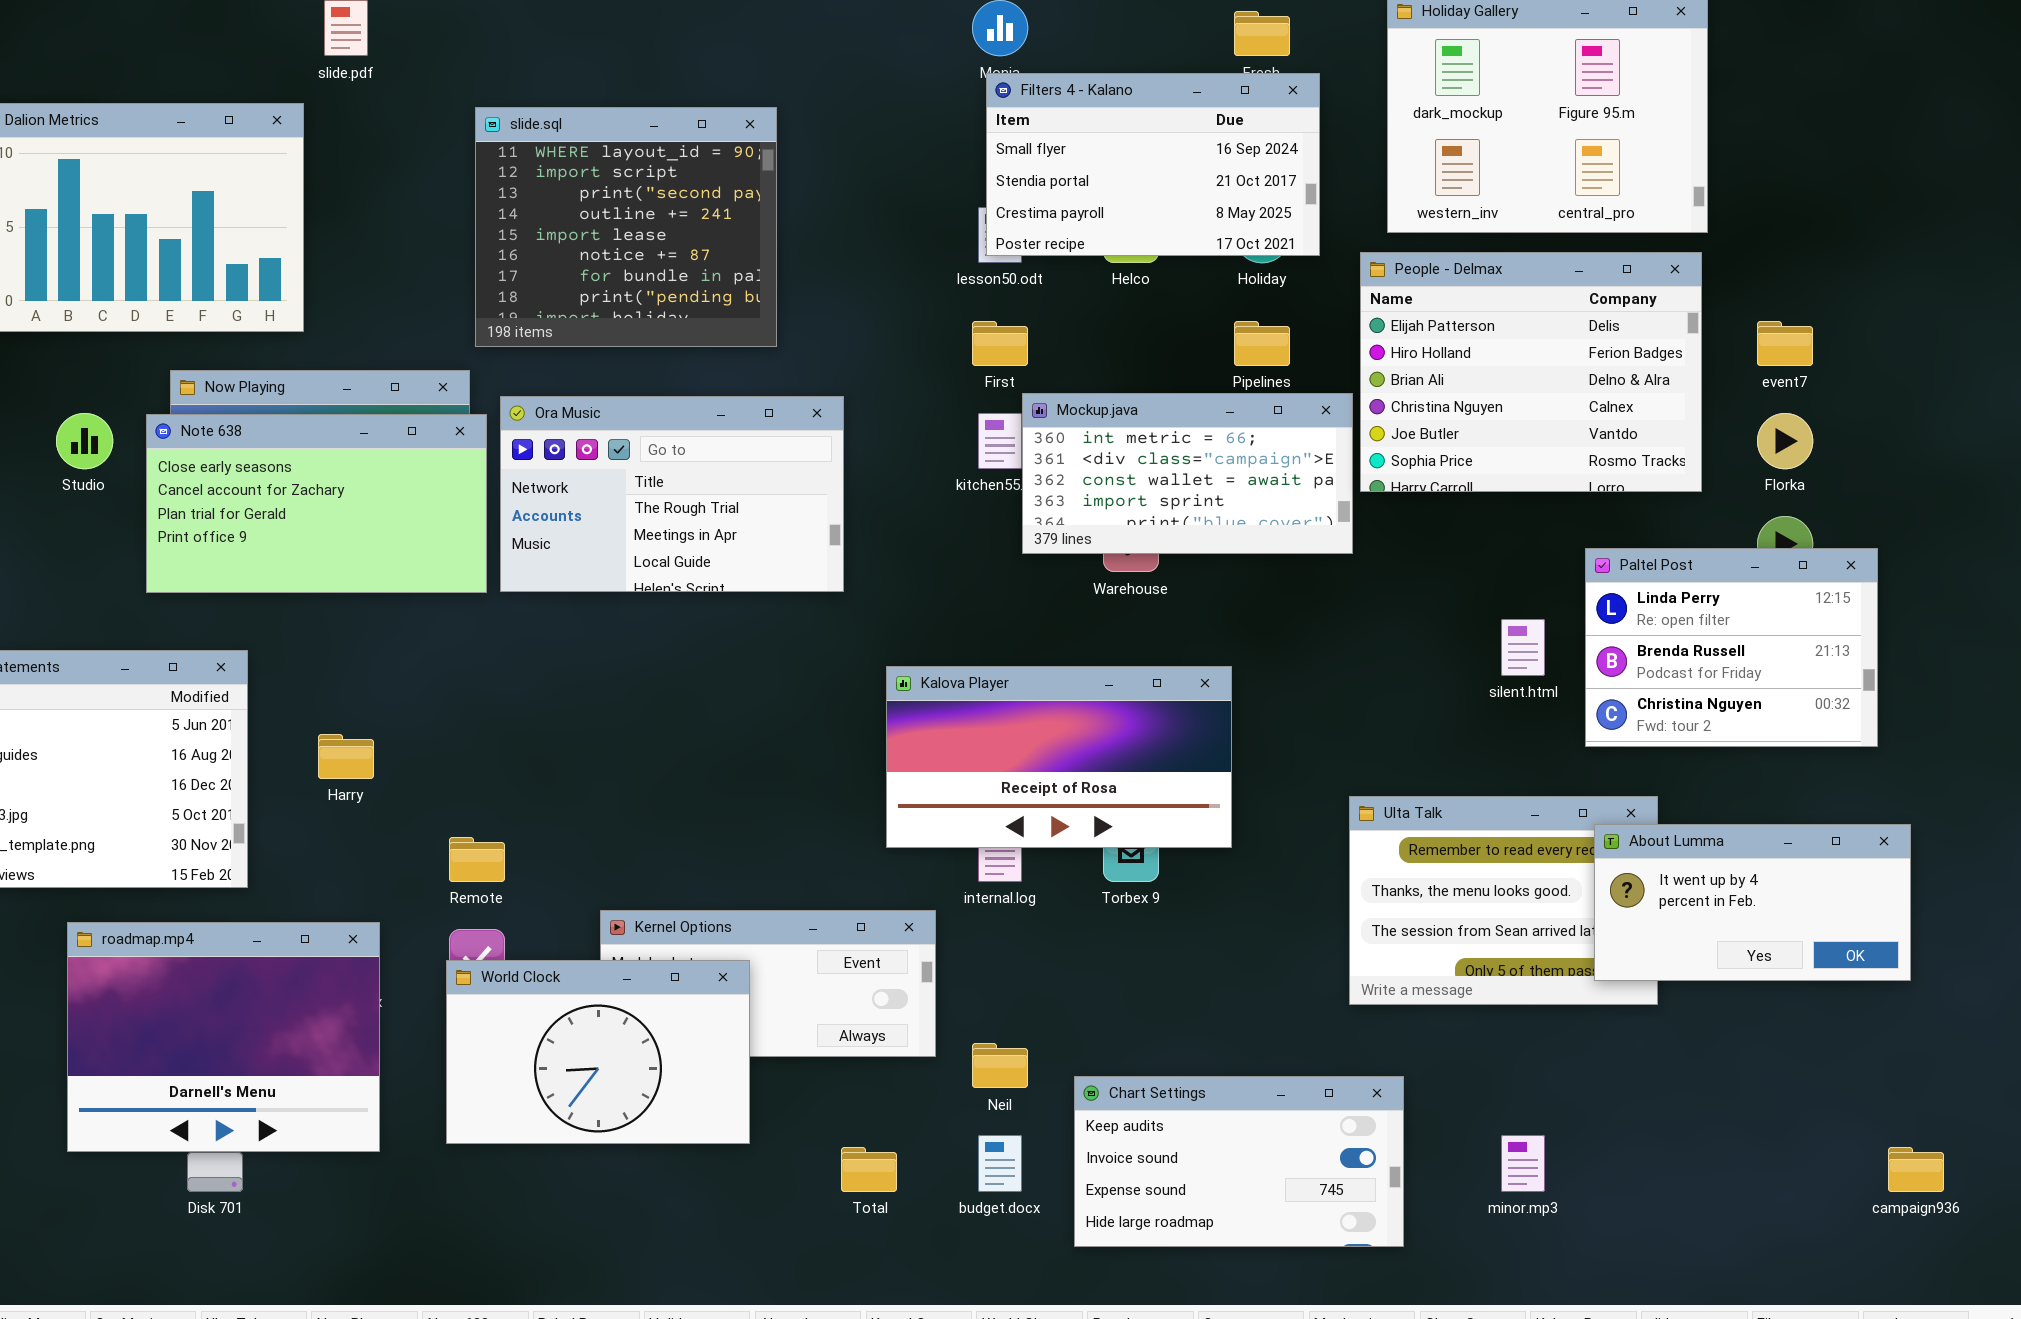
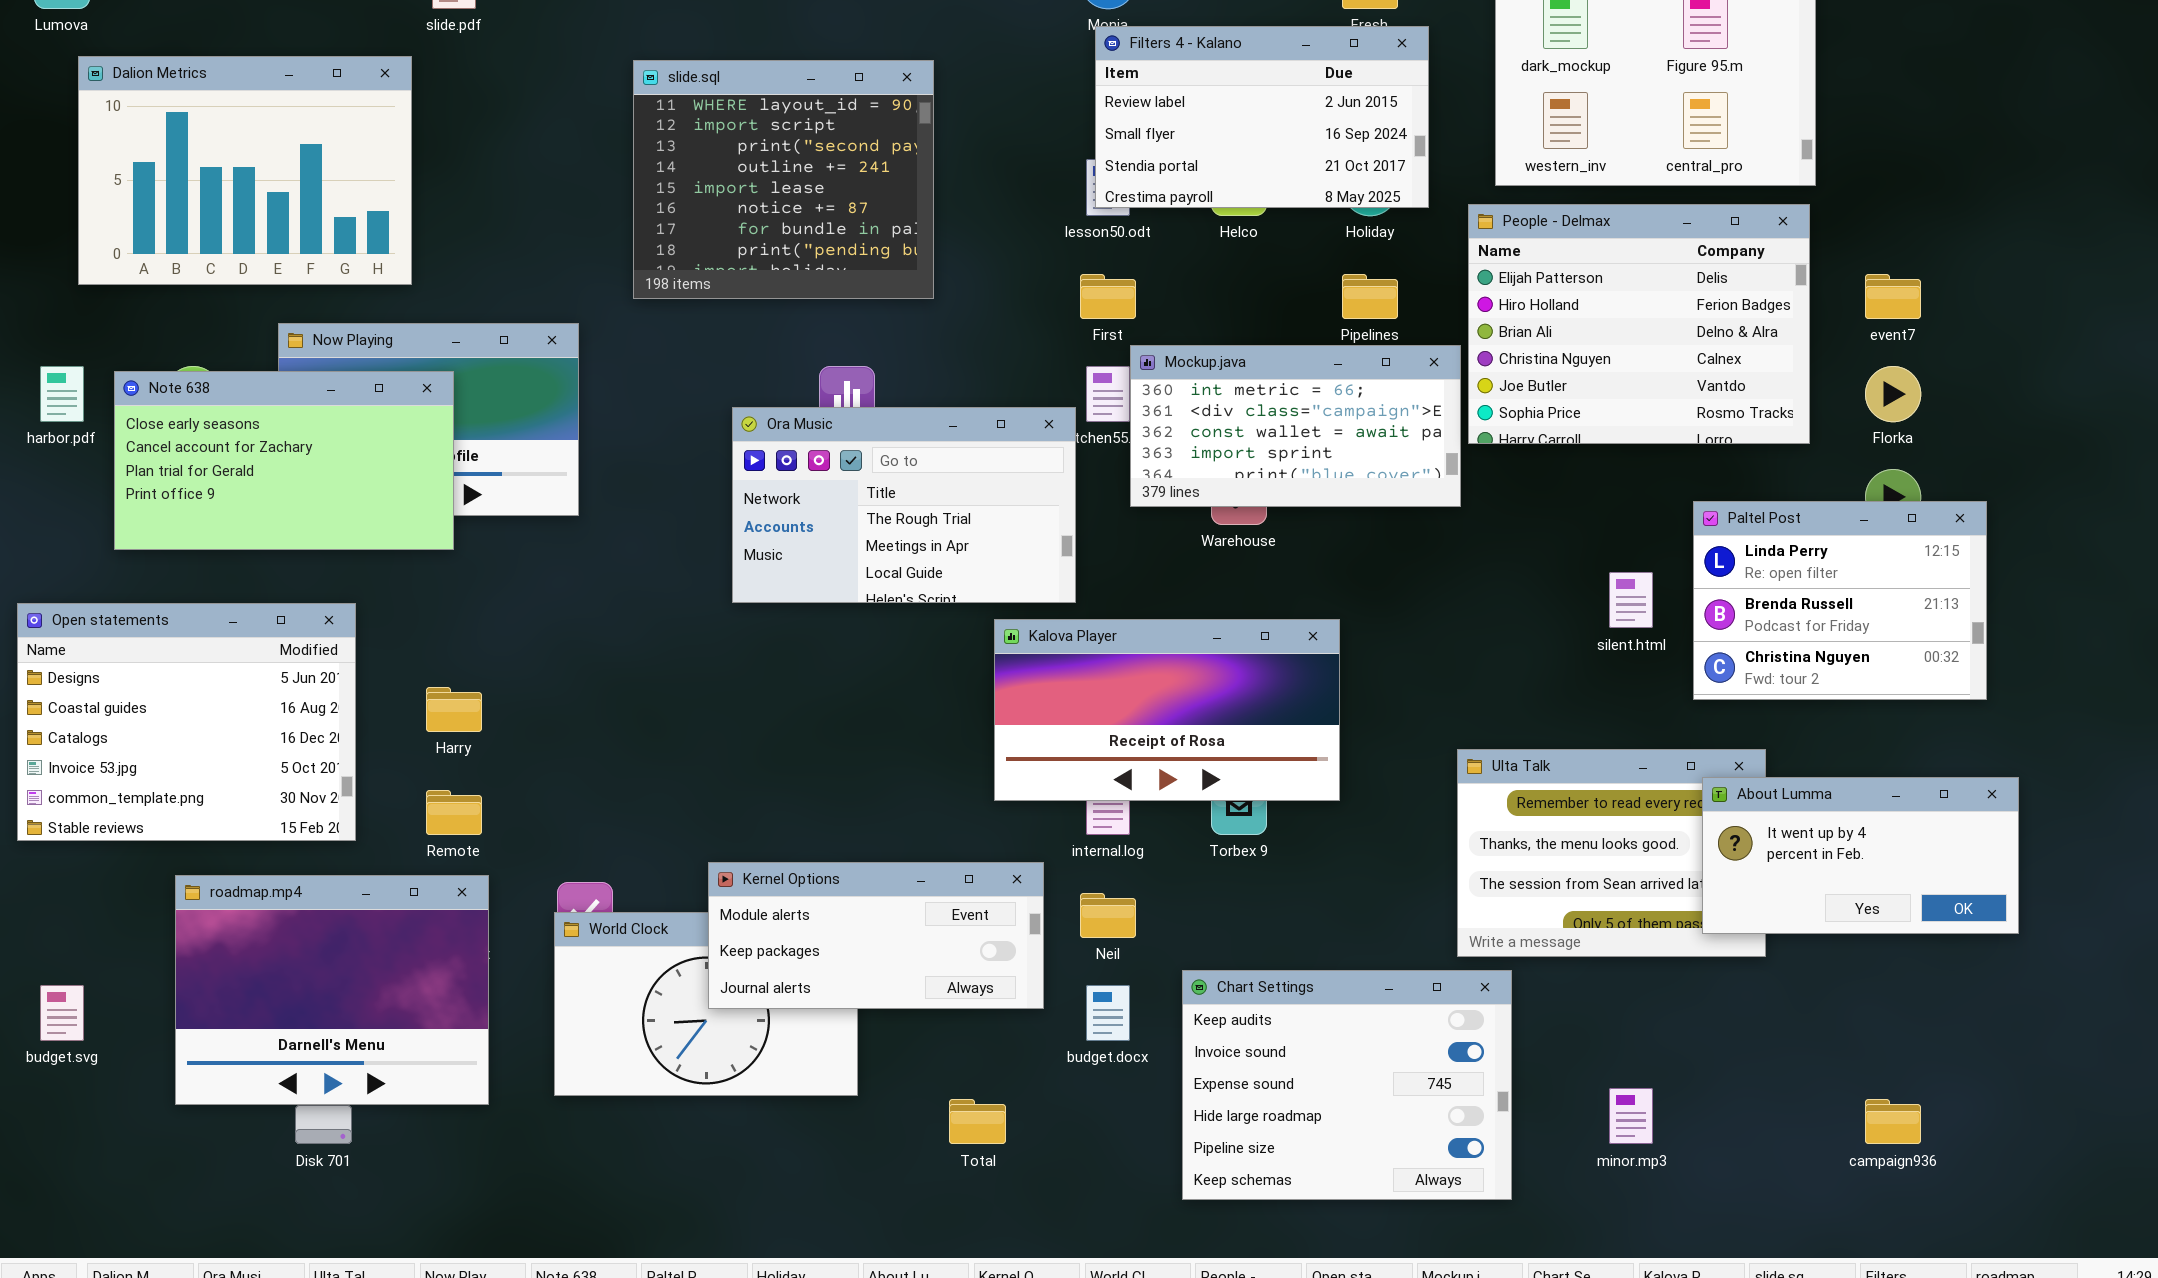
Filters 4 - Kalano: [986,73,1320,256] -> [1095,26,1429,208], scrolled up 1 row
slide.sql: [475,107,777,347] -> [633,60,934,299], moved
Ora Music: [500,396,844,592] -> [732,407,1076,603], moved
Note 638: [146,414,487,593] -> [114,371,454,550], moved
Remote: [449,837,505,882] -> [426,790,482,835], moved
Kernel Options: [600,910,936,1057] -> [708,862,1044,1009], raised
Neil: [972,1043,1028,1088] -> [1080,893,1136,938], moved
Chart Settings: [1074,1076,1404,1247] -> [1182,970,1512,1200], resized
budget.docx: [978,1135,1022,1192] -> [1086,985,1130,1041], moved
campaign936: [1888,1147,1944,1192] -> [1865,1099,1921,1144], moved

